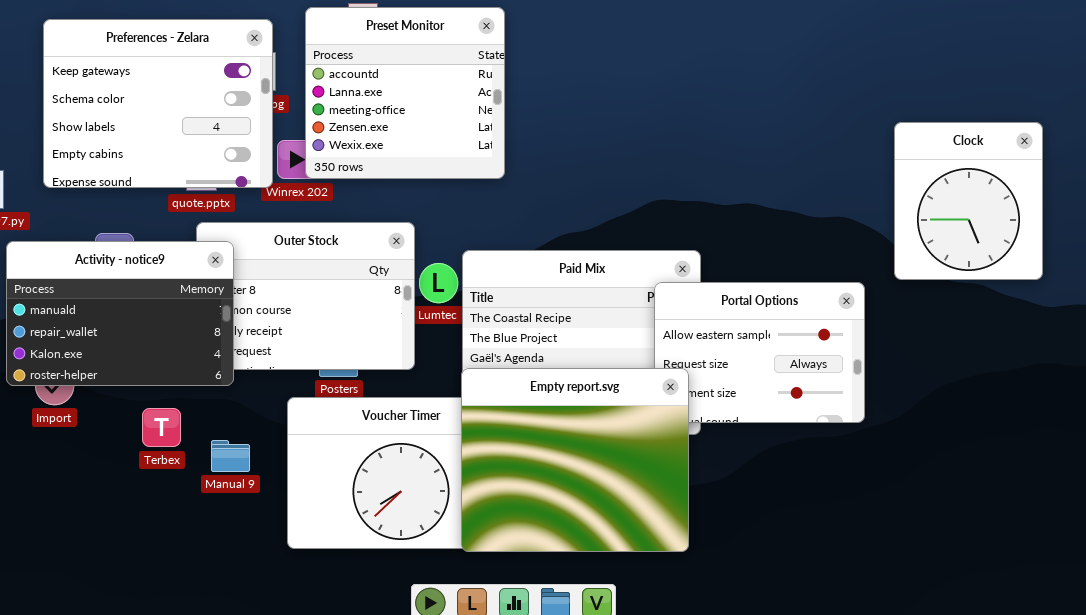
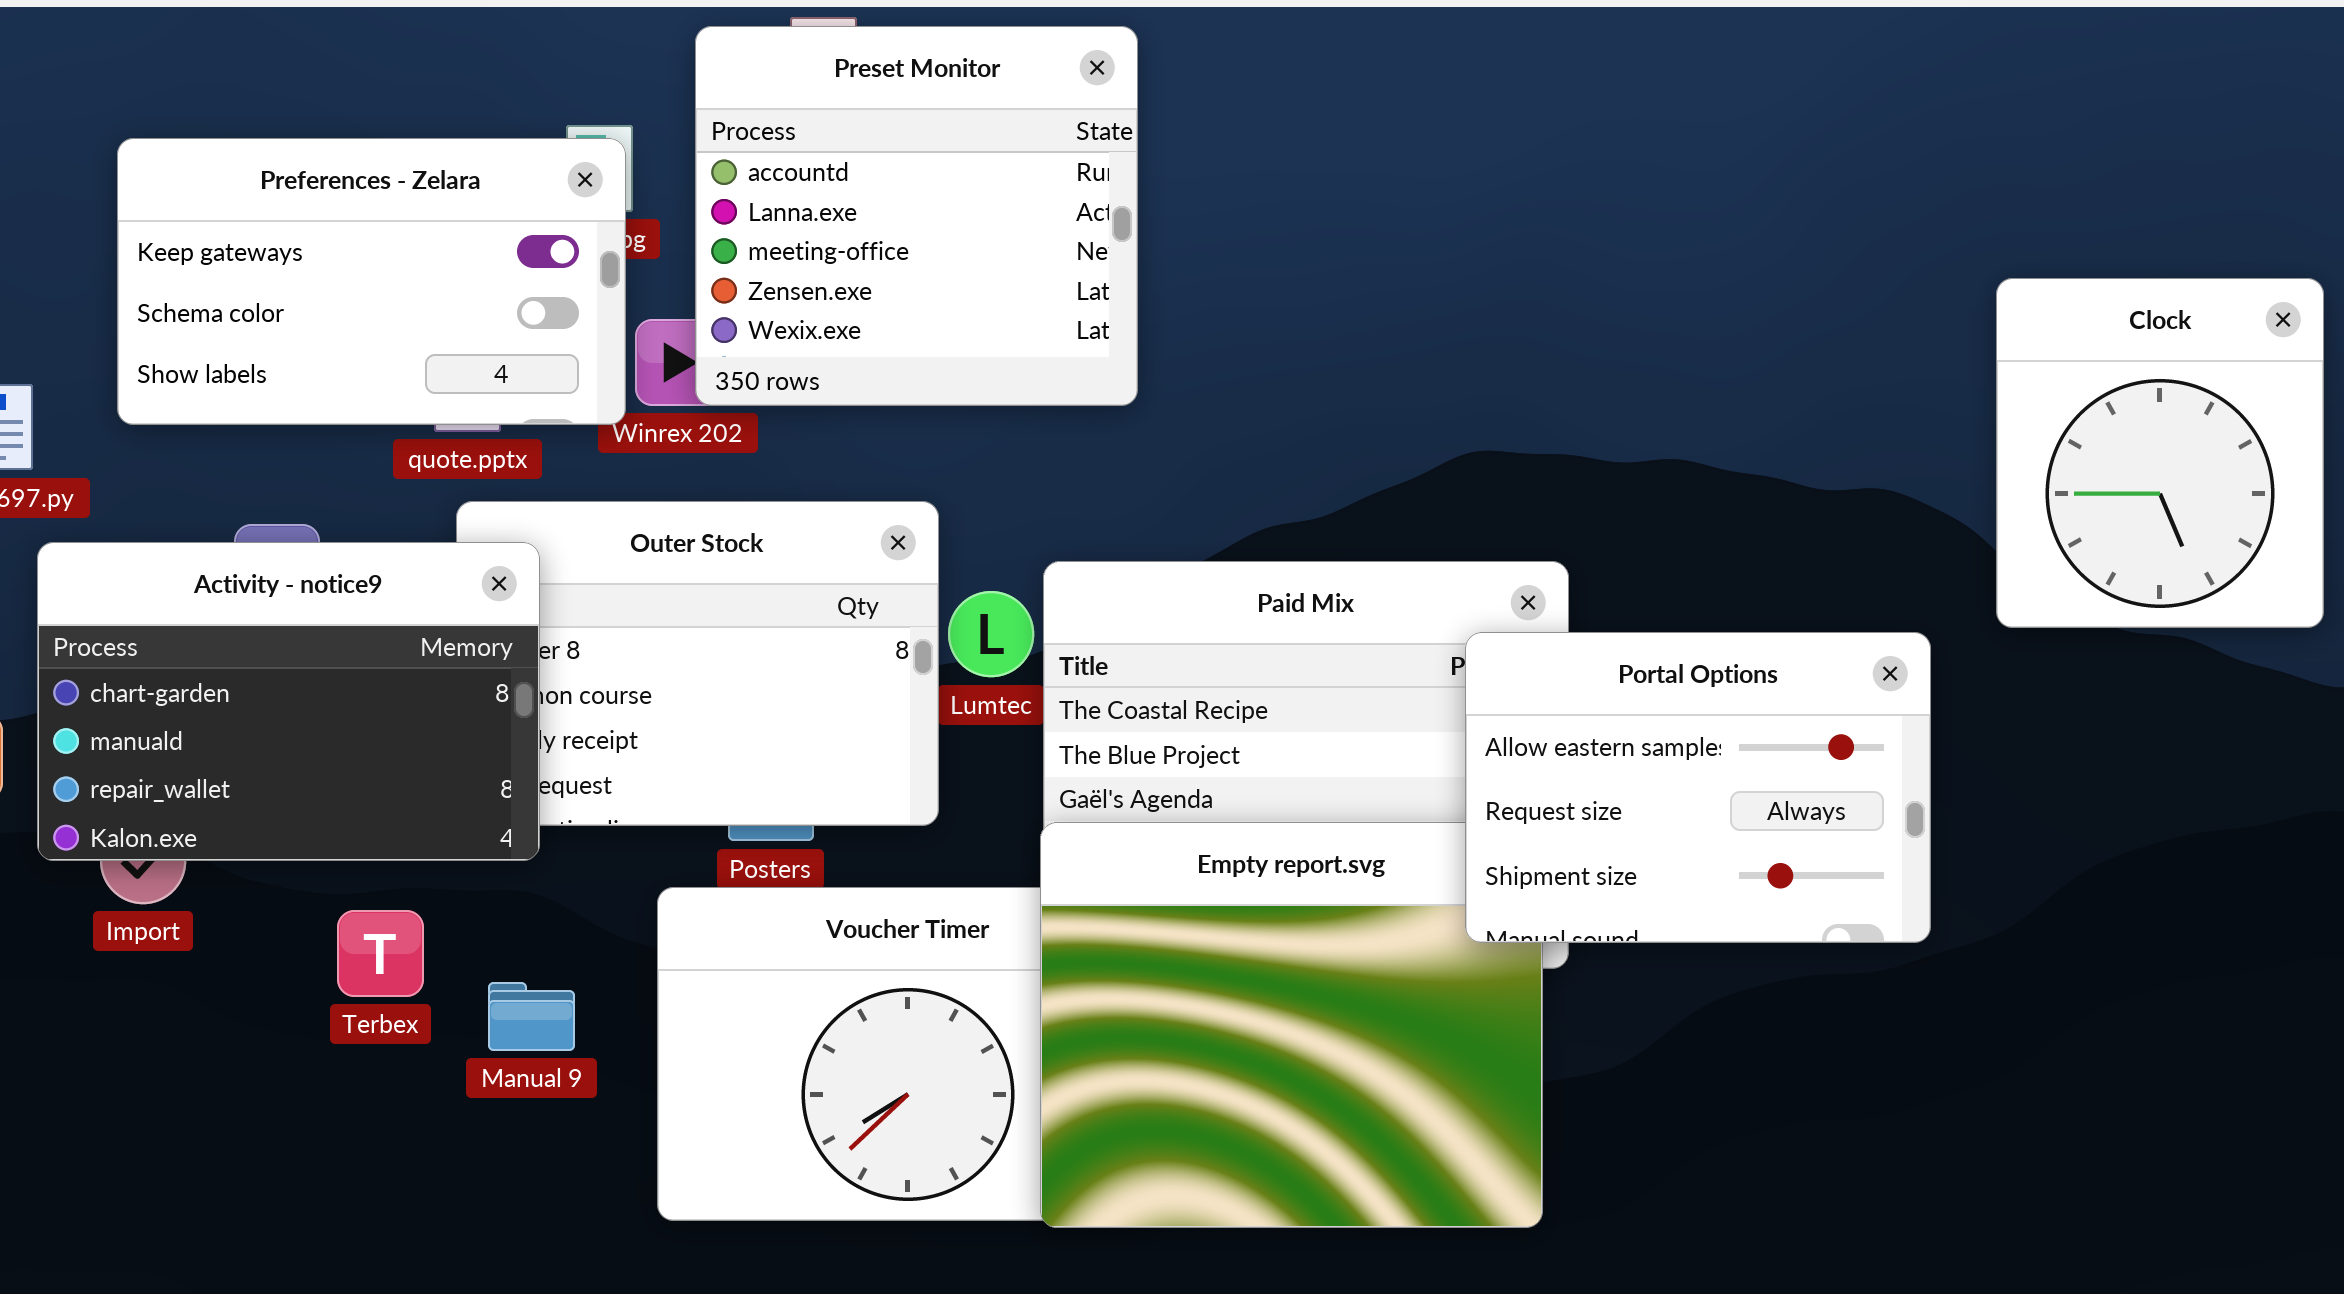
Preferences - Zelara: [43,19,273,188] -> [117,138,626,425], resized
Activity - notice9: [6,241,234,386] -> [37,542,540,861], scrolled up 1 row
Portal Options: [654,282,865,423] -> [1465,632,1931,943], raised

